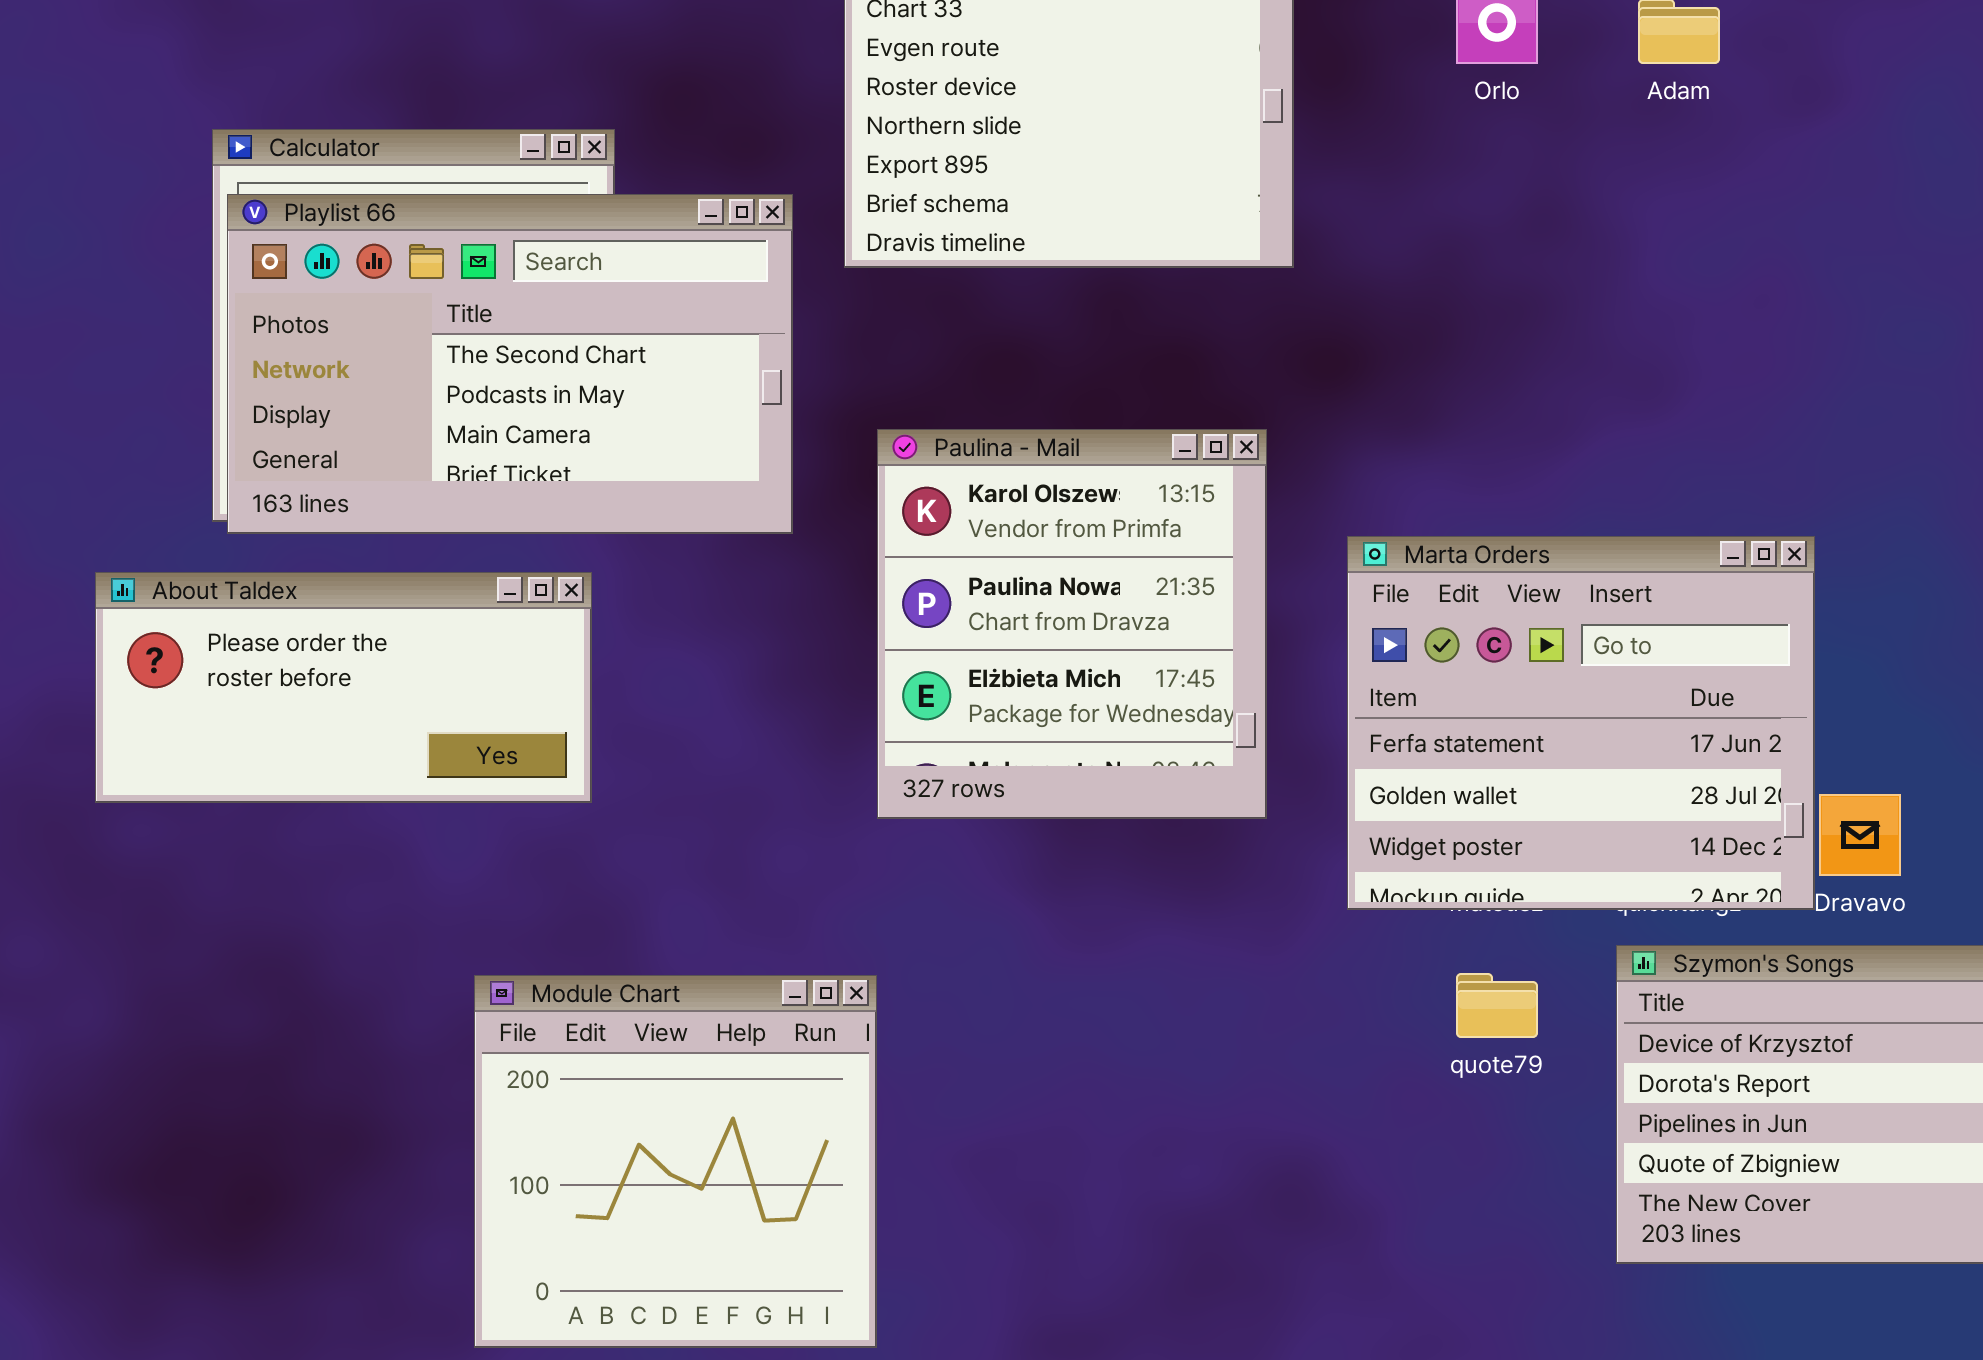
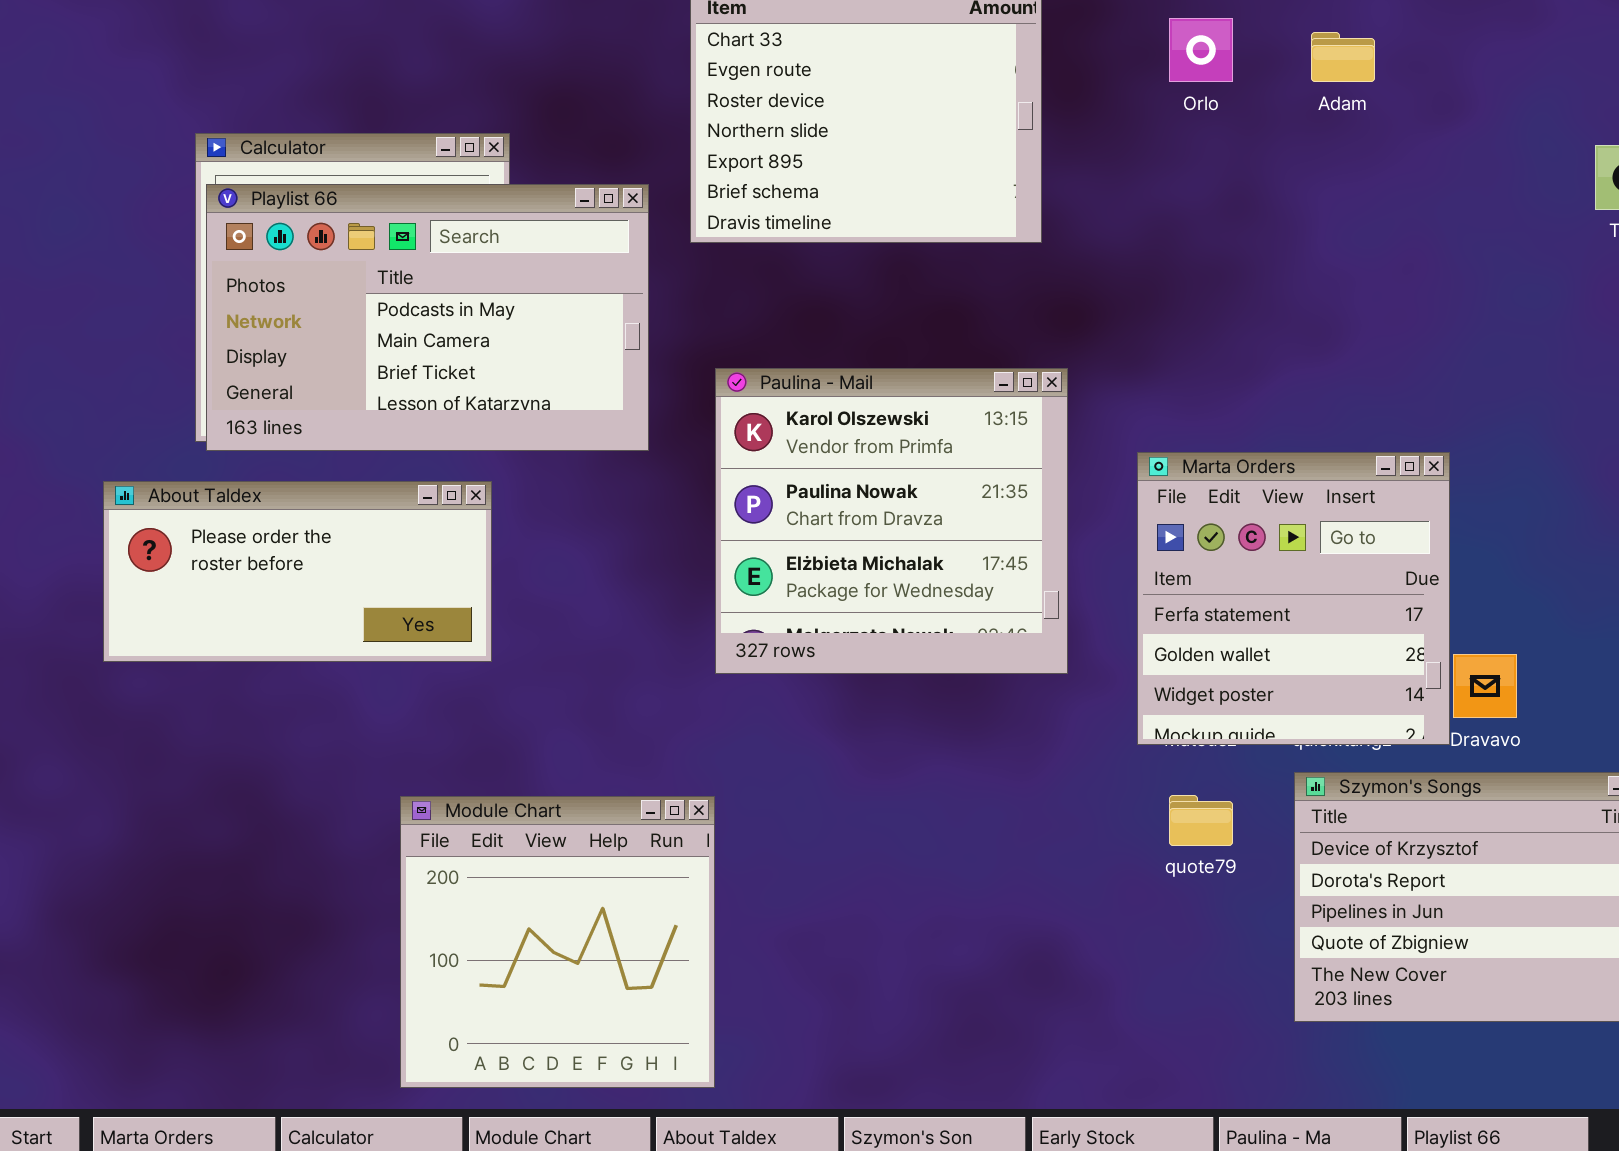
Playlist 66: [227,194,793,534] -> [206,184,649,451], scrolled down 1 row
Paulina - Mail: [877,429,1267,819] -> [715,368,1068,674], resized
Marta Orders: [1347,536,1815,910] -> [1137,452,1450,745], resized

